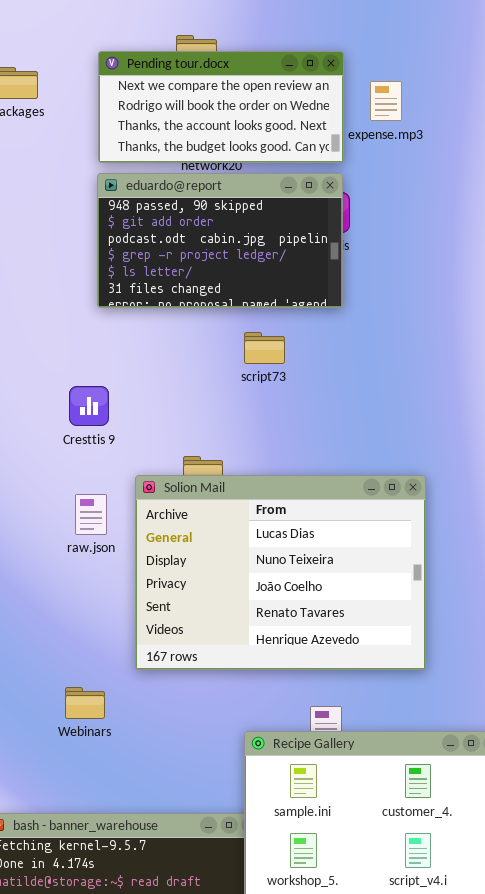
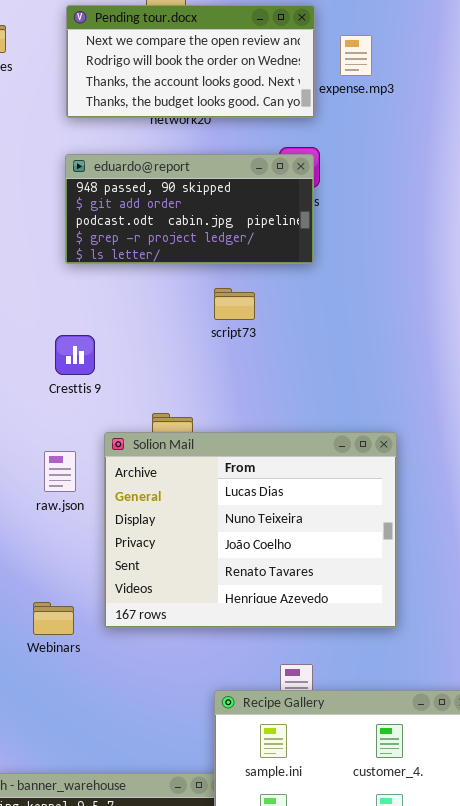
eduardo@report: [97,173,343,308] -> [65,154,314,264], resized
Cresttis 9: [69,386,109,426] -> [55,335,95,375], moved
Webinars: [65,687,105,719] -> [33,602,74,635], moved

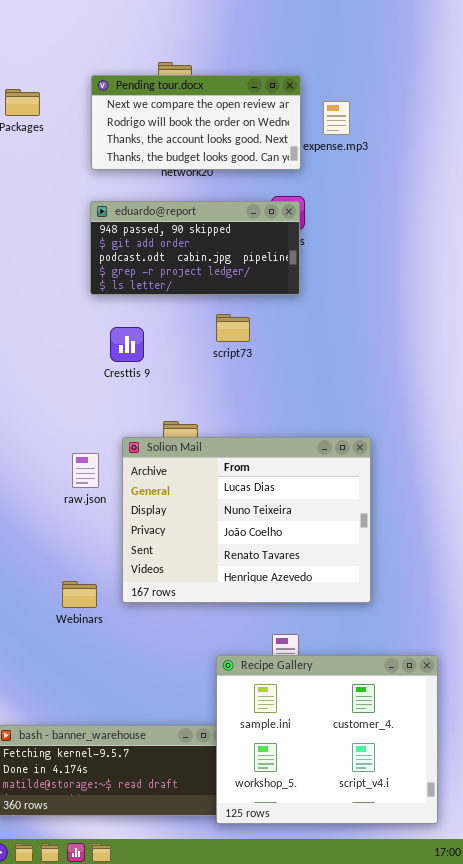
Cresttis 9: [55,335,95,375] -> [110,327,144,362], moved

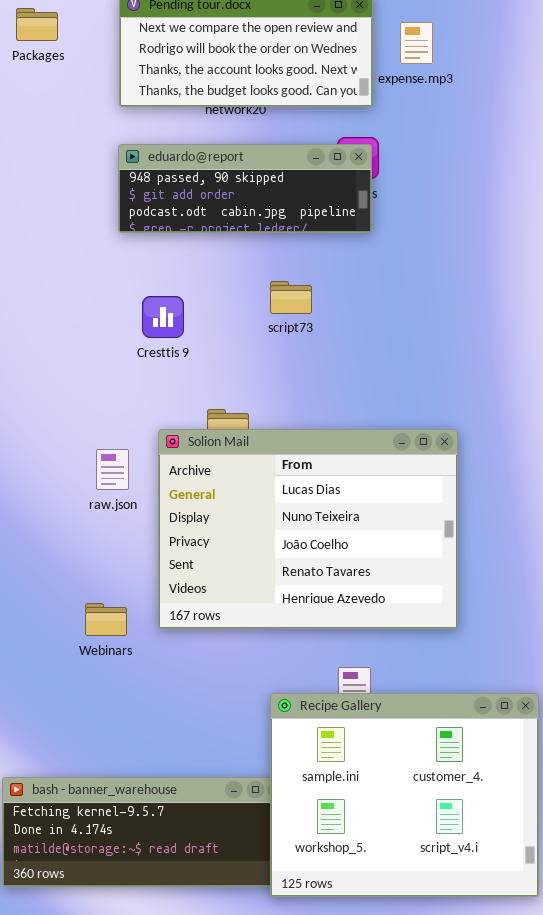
eduardo@report: [90,201,300,295] -> [118,144,372,233], resized

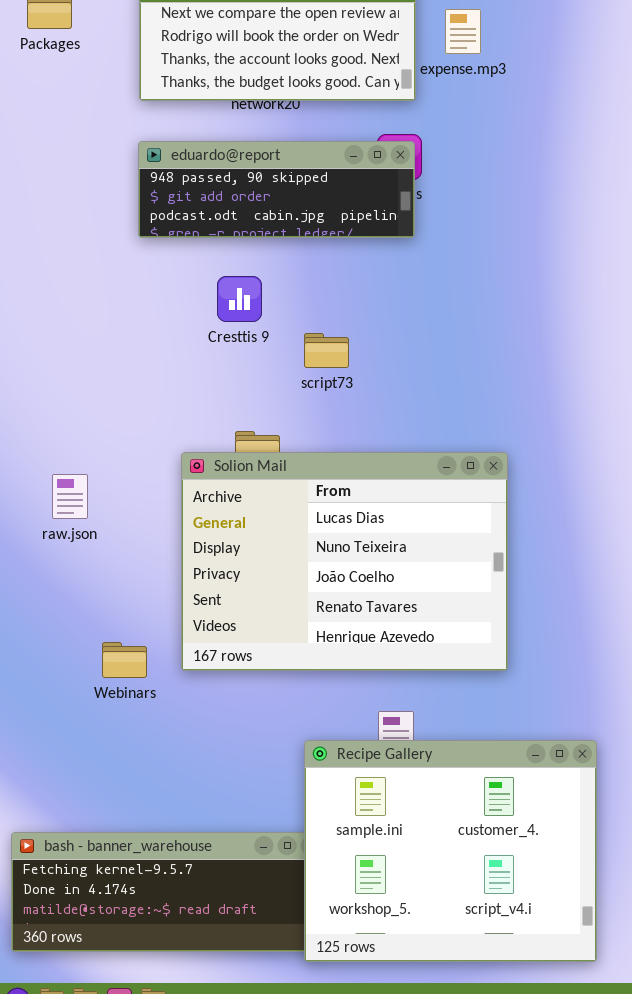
script73: [270,281,312,314] -> [304,333,349,368], moved
Cresttis 9: [142,296,184,338] -> [217,276,262,322], moved
raw.json: [96,449,129,490] -> [52,474,88,519], moved

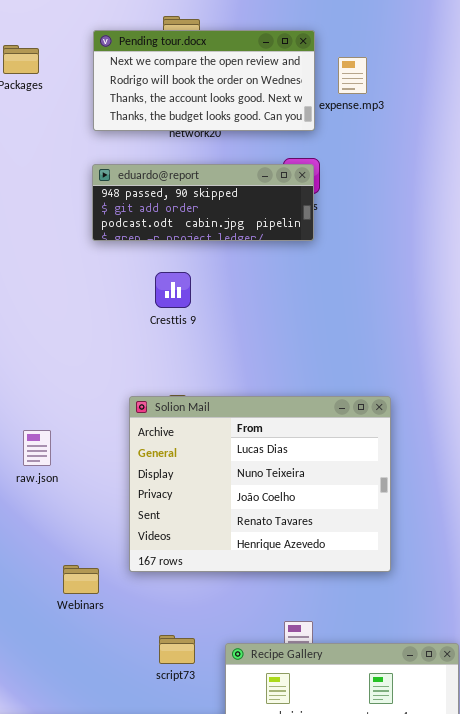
script73: [304,333,349,368] -> [159,635,195,664], moved
Solion Mail: [181,452,508,671] -> [129,396,391,572], moved

